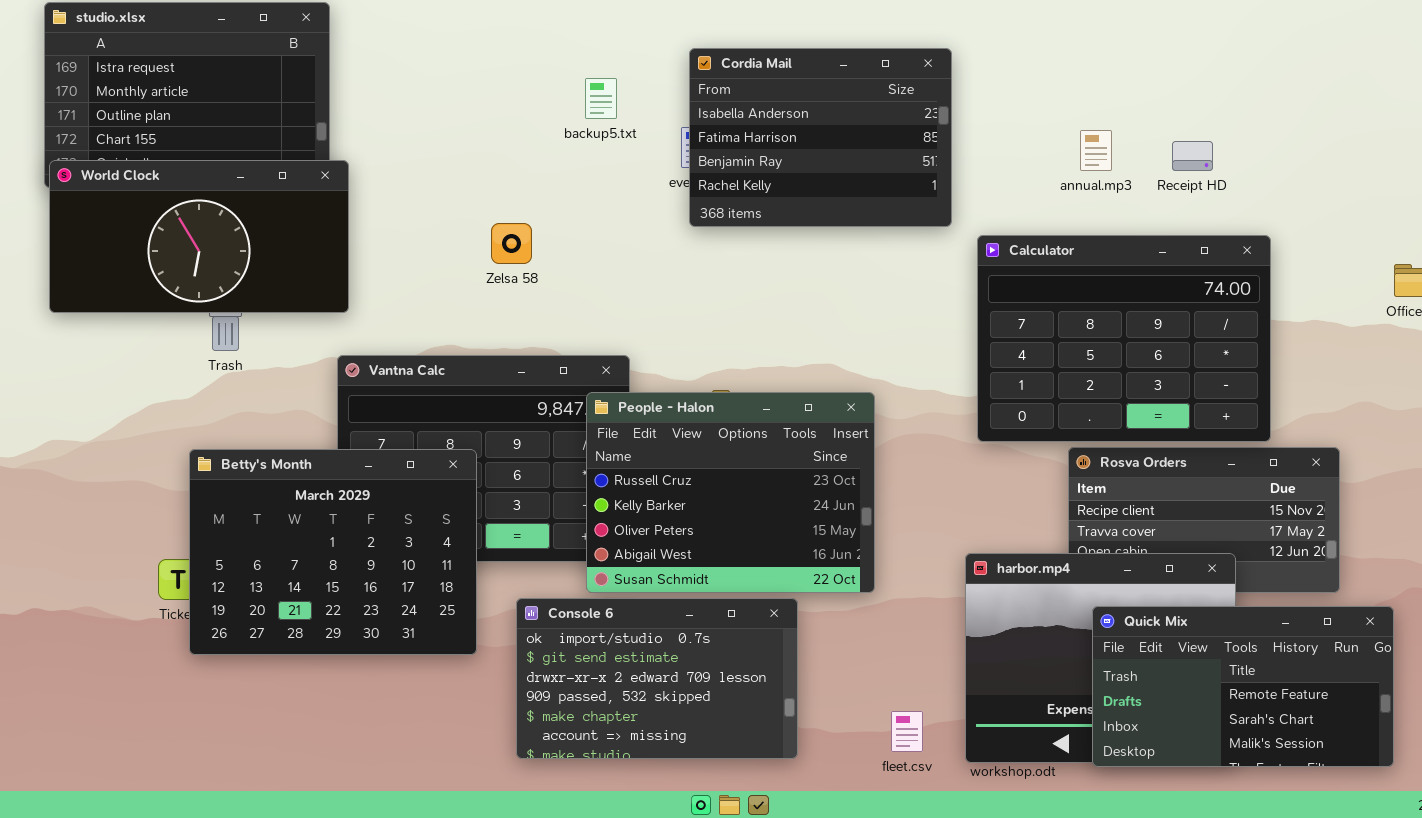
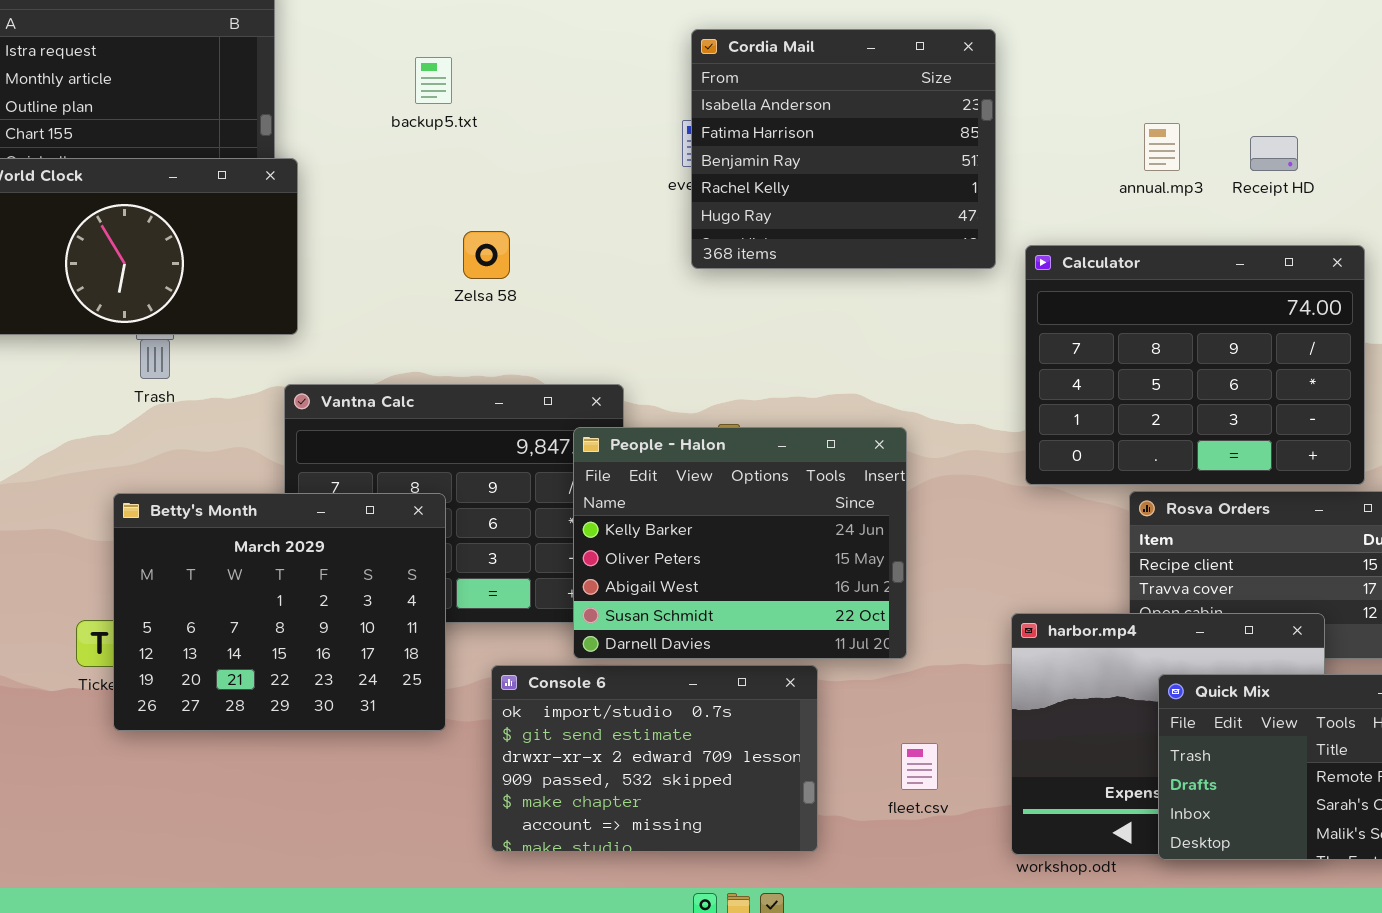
Cordia Mail: [689,48,952,227] -> [691,29,996,269], resized
backup5.txt: [585,78,617,119] -> [415,57,452,104], moved
People - Halon: [586,392,875,593] -> [573,427,907,659], scrolled down 1 row
fleet.csv: [891,711,923,752] -> [901,743,938,790], moved

